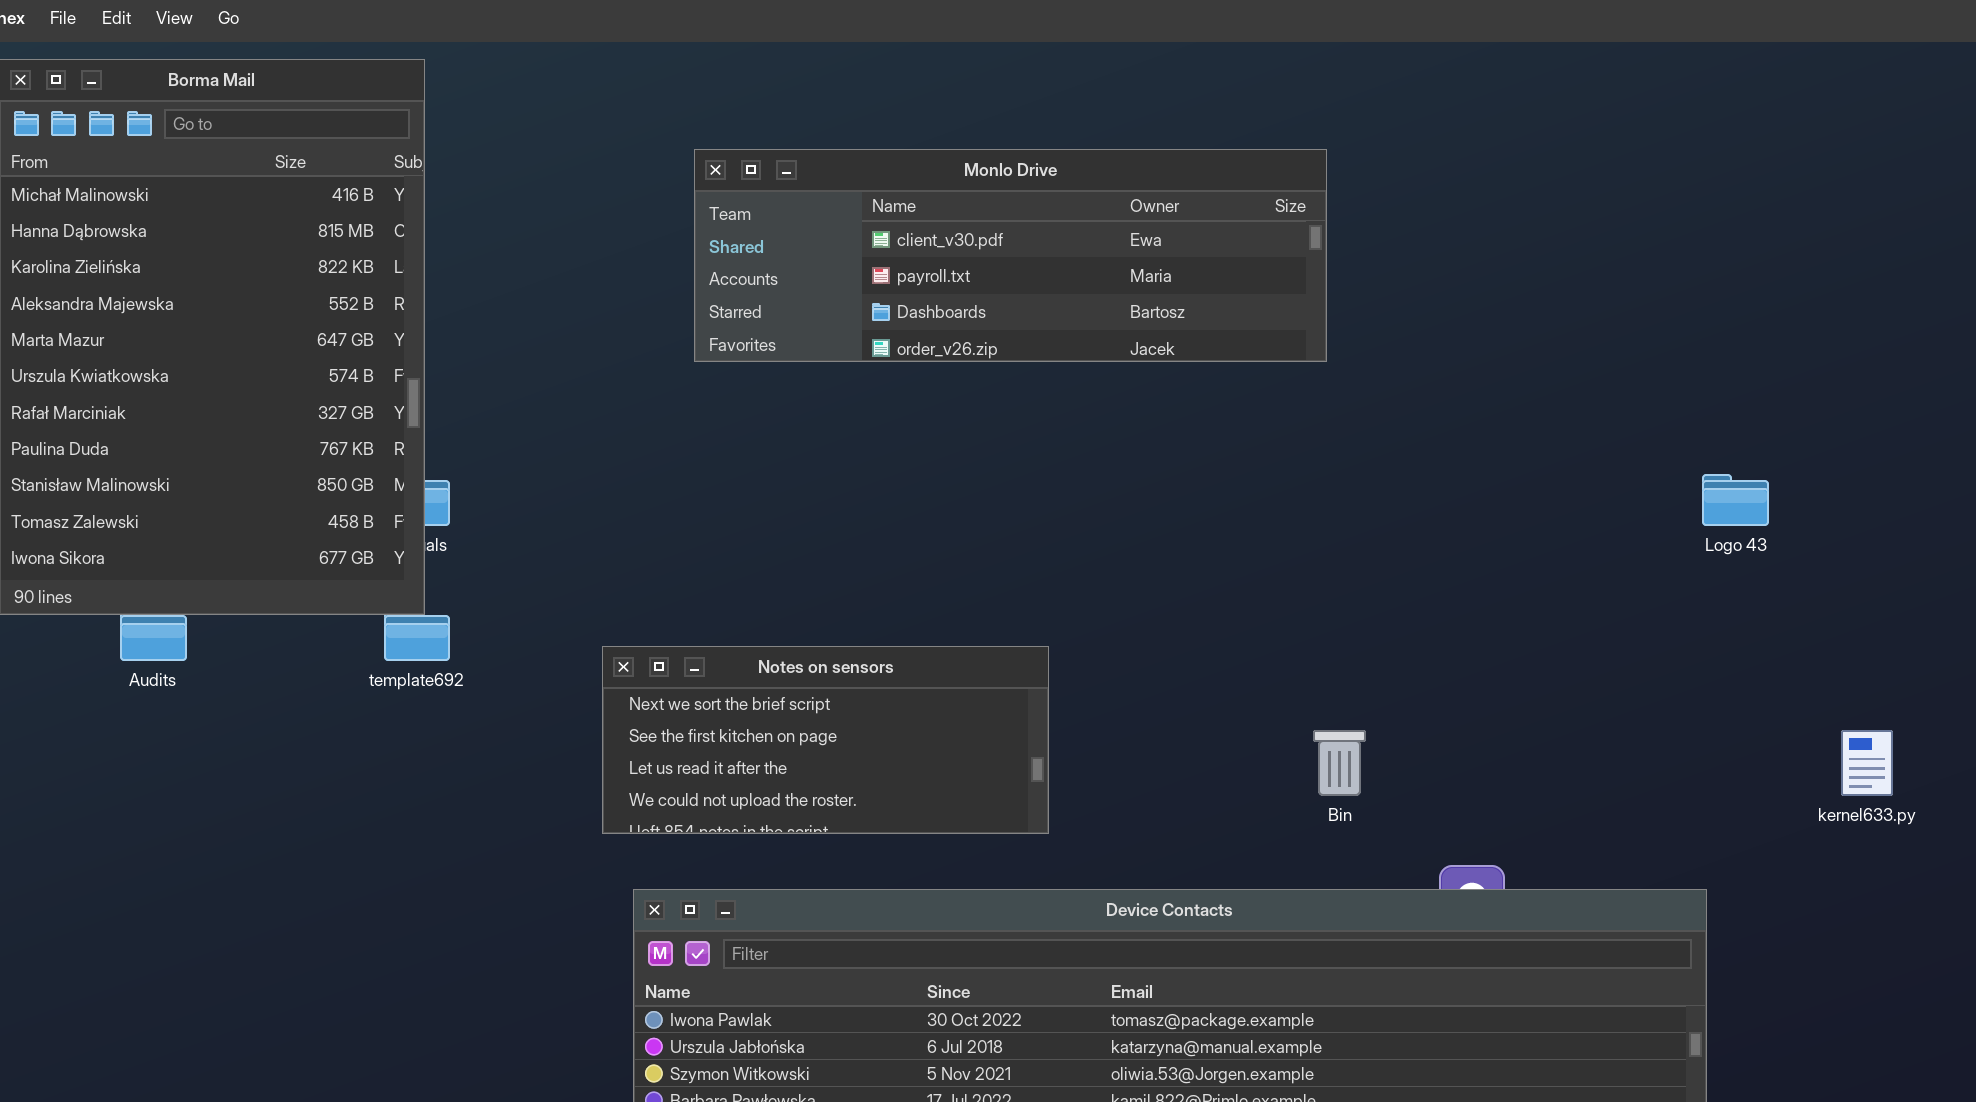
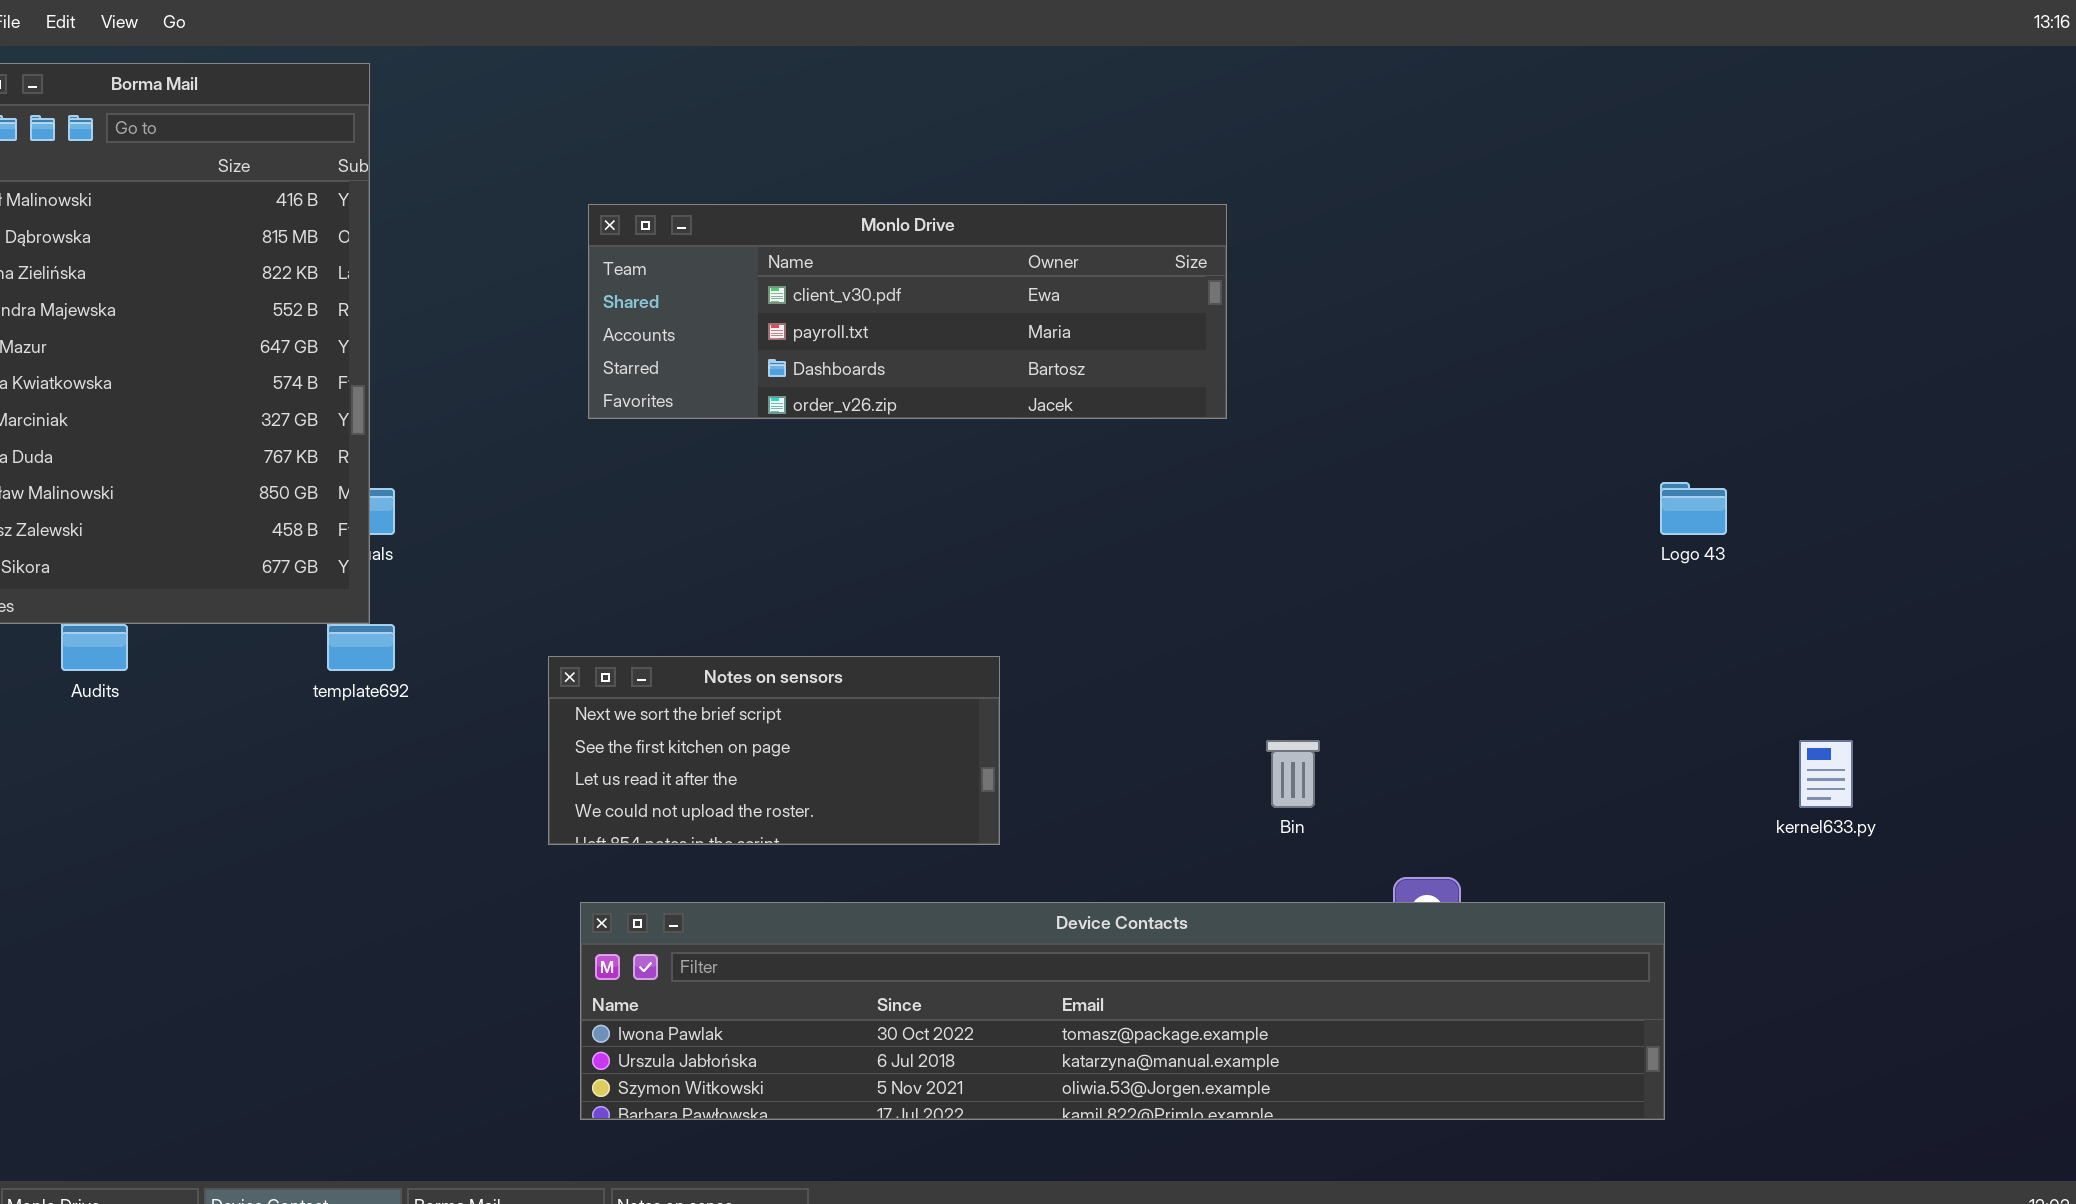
Monlo Drive: [694,149,1327,362] -> [588,204,1227,419], moved

